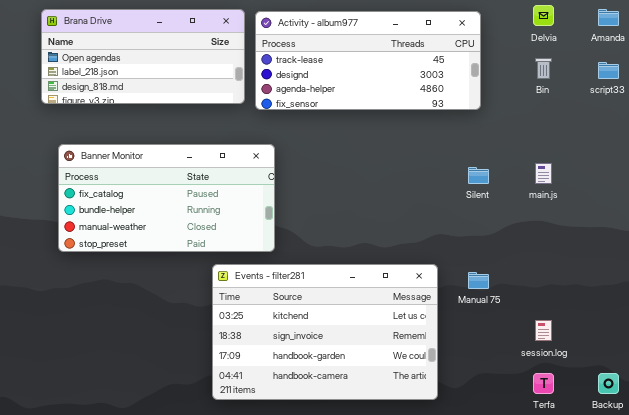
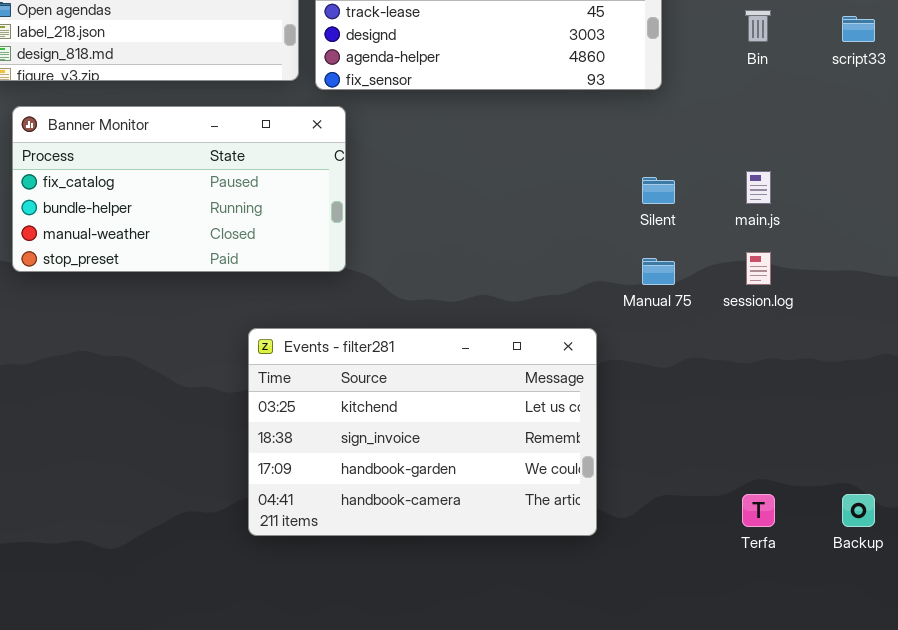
Banner Monitor: [58,144,275,252] -> [12,106,346,272], moved
Manual 75: [468,272,489,289] -> [642,258,675,285], moved
session.log: [535,320,552,341] -> [746,252,771,285], moved

